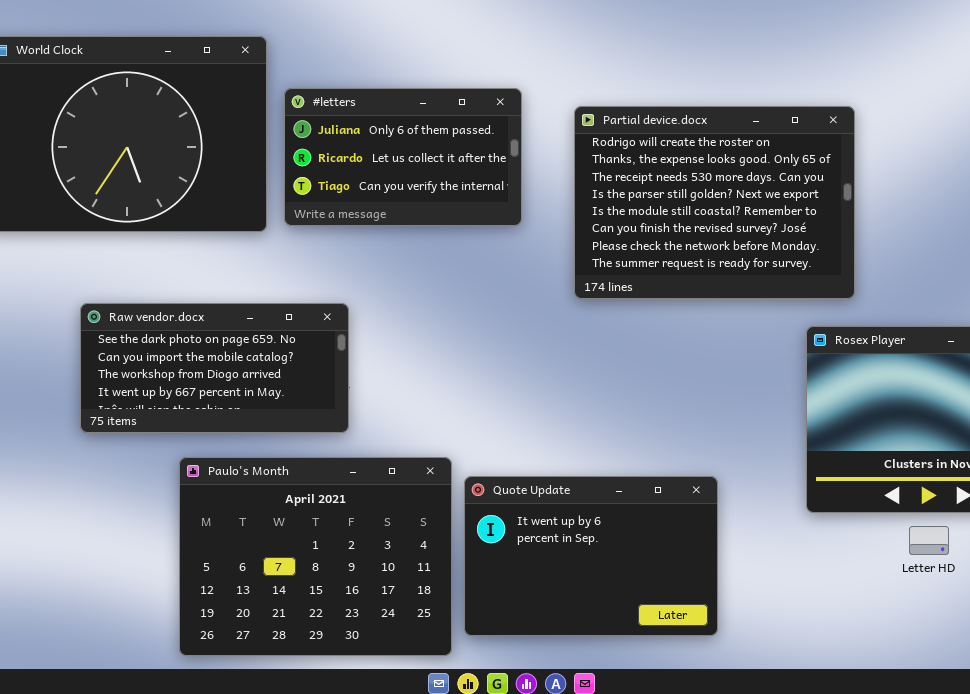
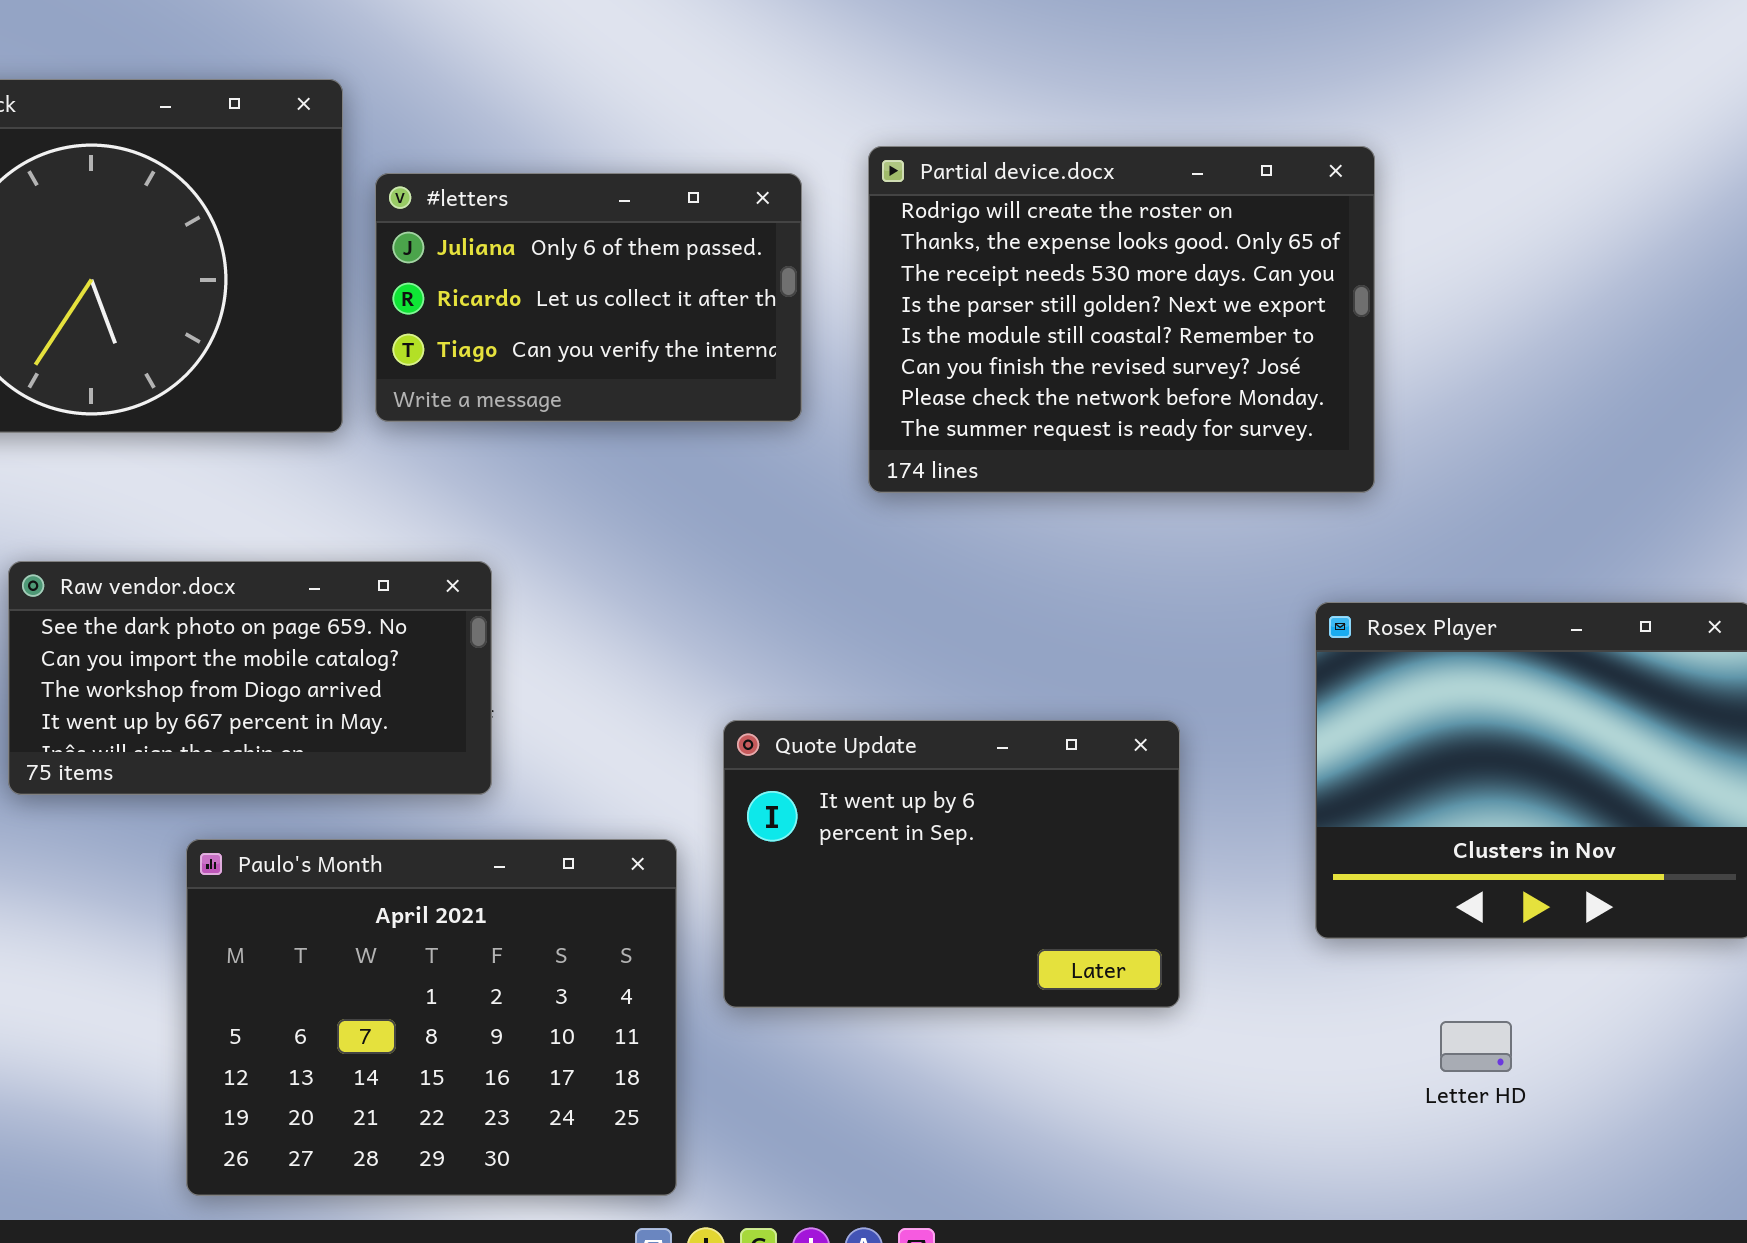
Partial device.docx: [574,106,855,299] -> [868,146,1375,493], moved
Quote Update: [464,476,718,636] -> [723,720,1180,1008], moved
Letter HD: [909,526,949,555] -> [1440,1021,1512,1072], moved

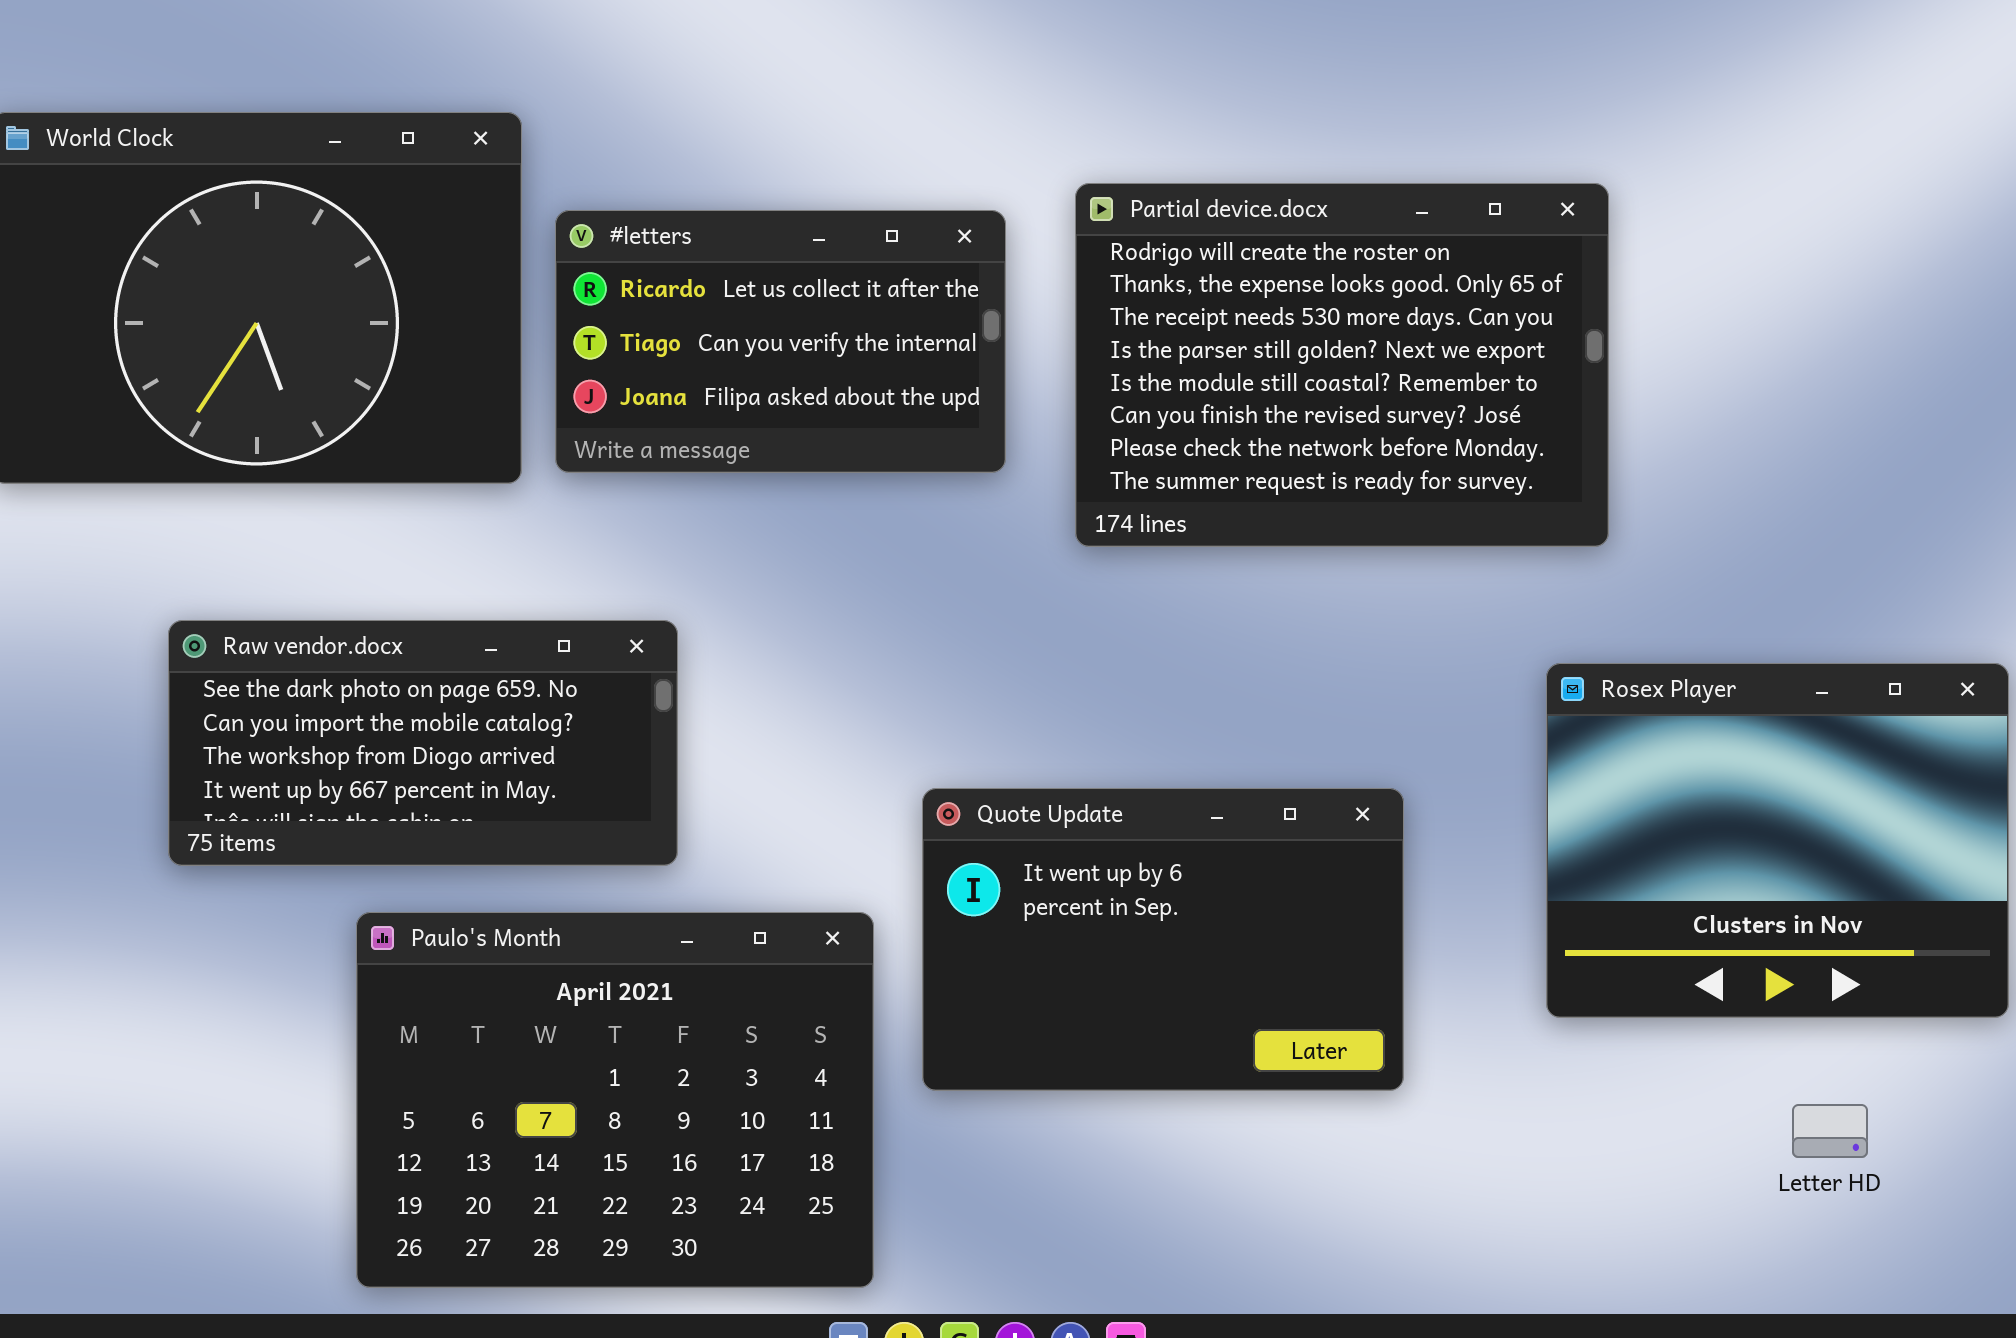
#letters: [375,173,802,422] -> [555,210,1006,473], scrolled down 1 row
Letter HD: [1440,1021,1512,1072] -> [1792,1104,1868,1158], moved

